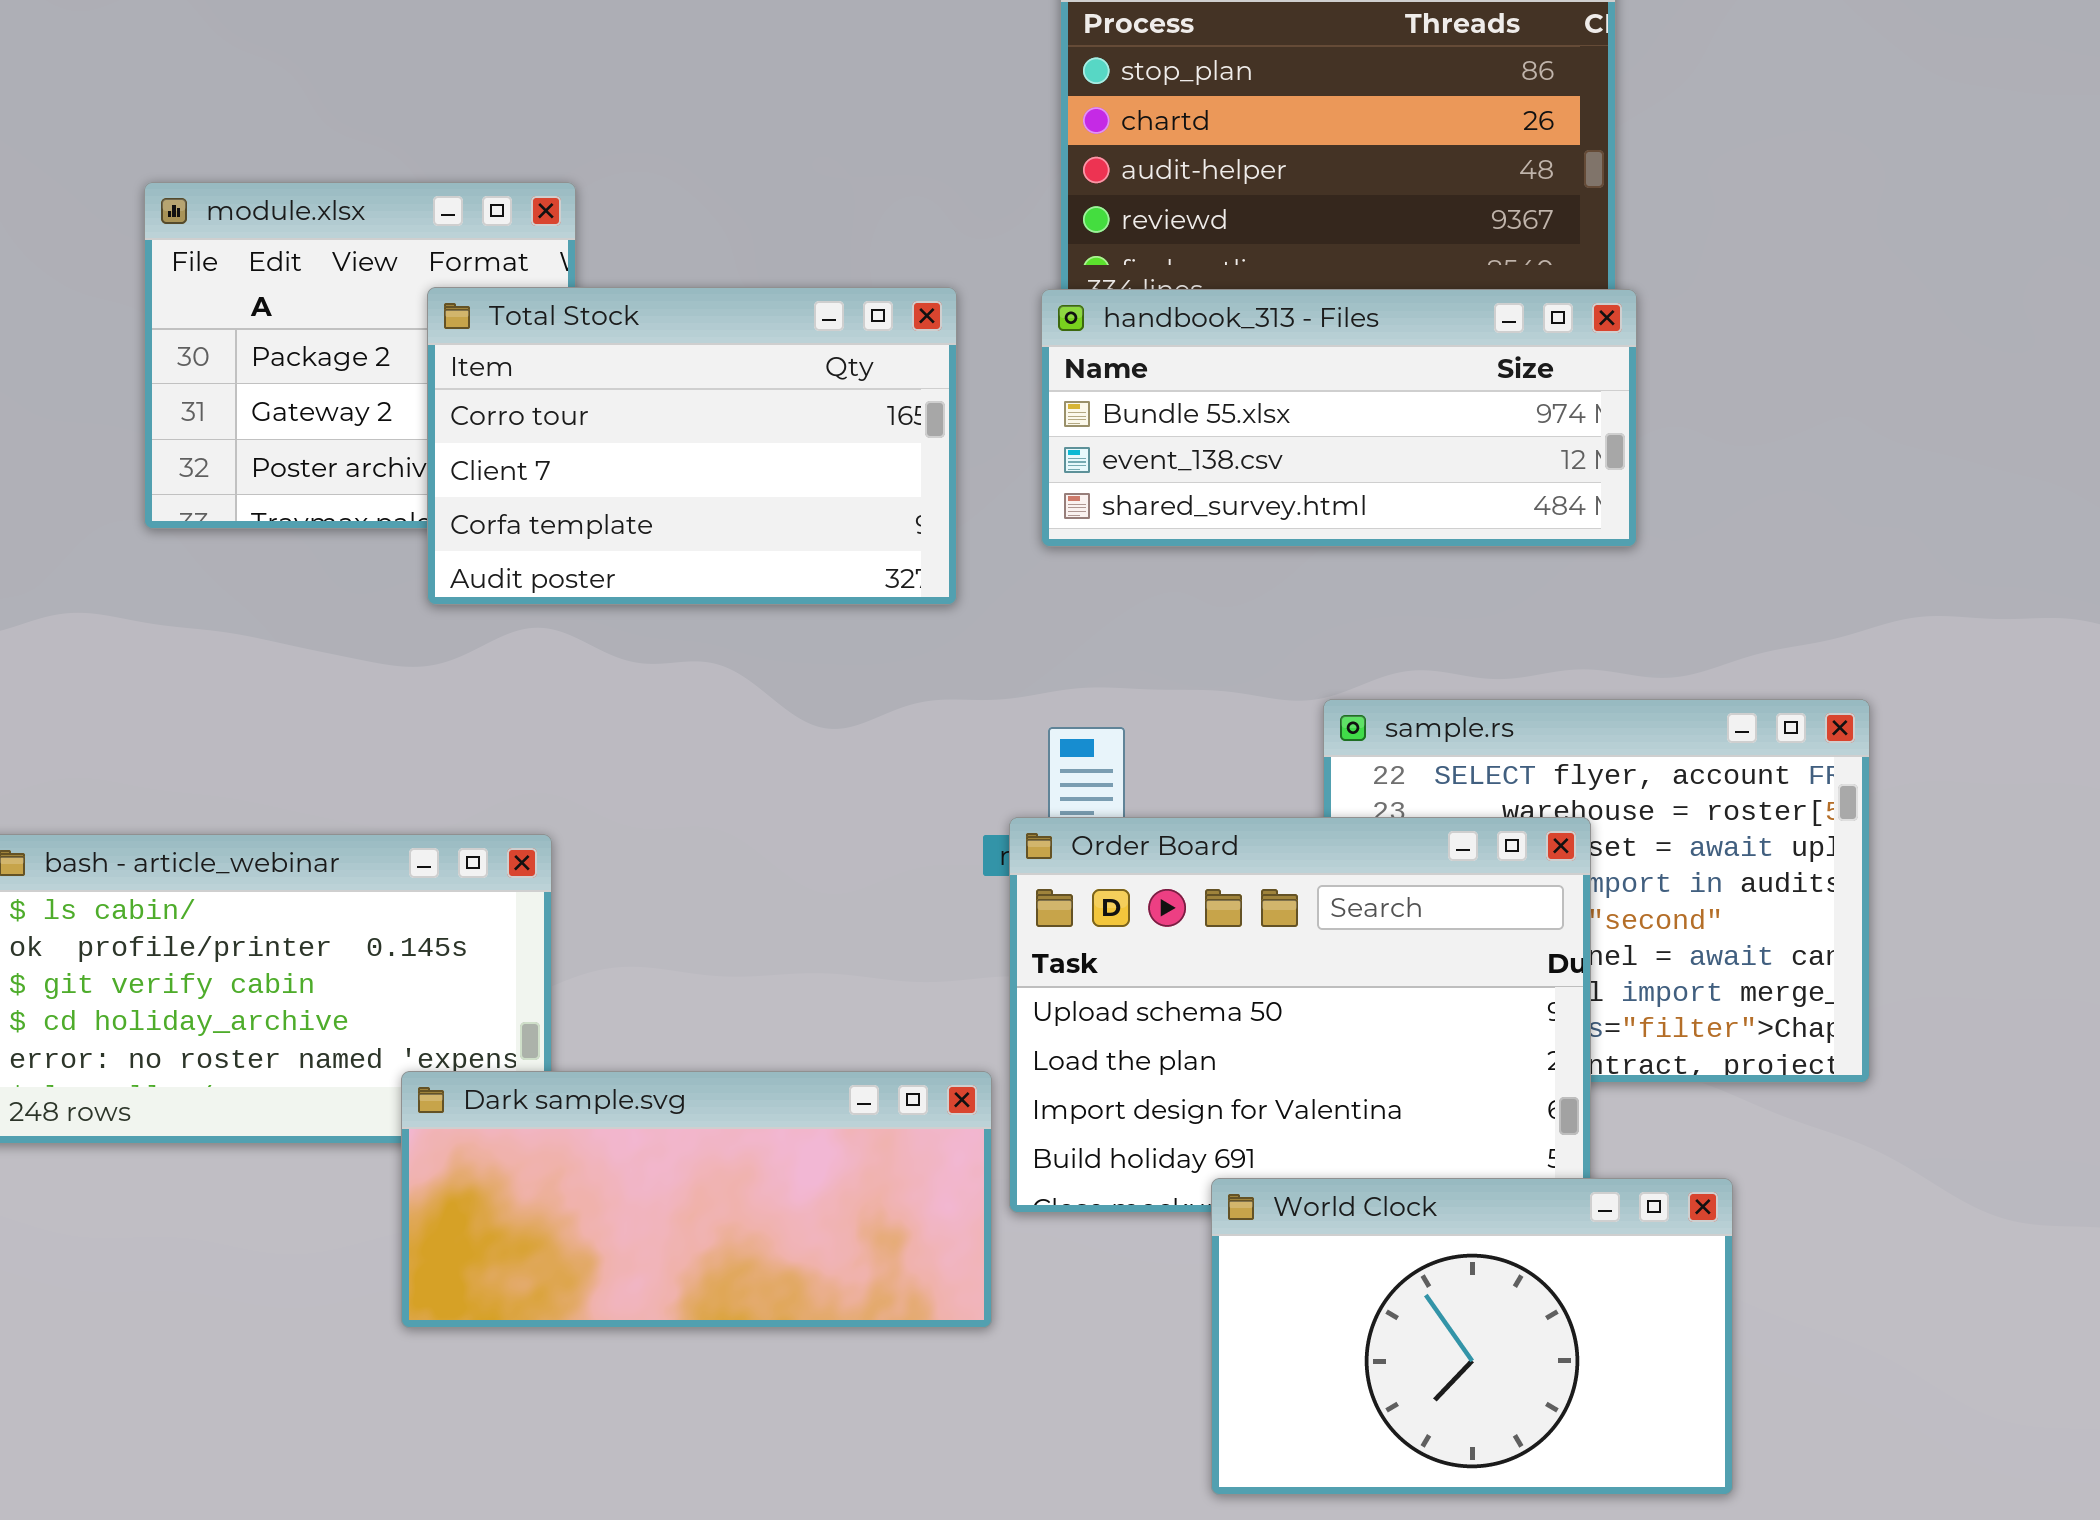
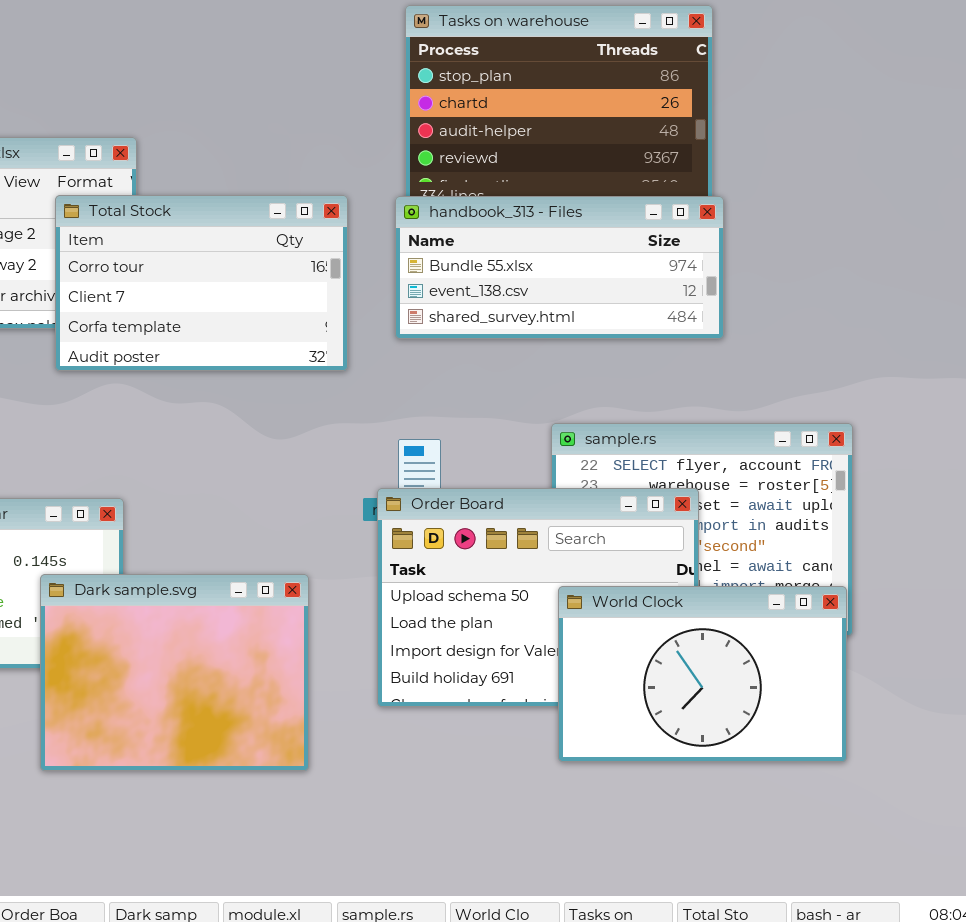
Dark sample.svg: [401,1071,992,1328] -> [40,574,309,771], resized
World Clock: [1211,1178,1733,1495] -> [558,586,847,762], moved

